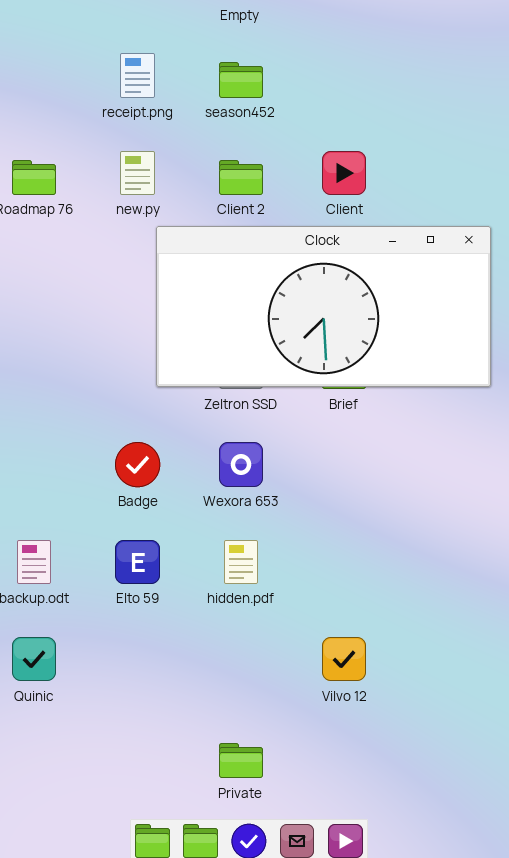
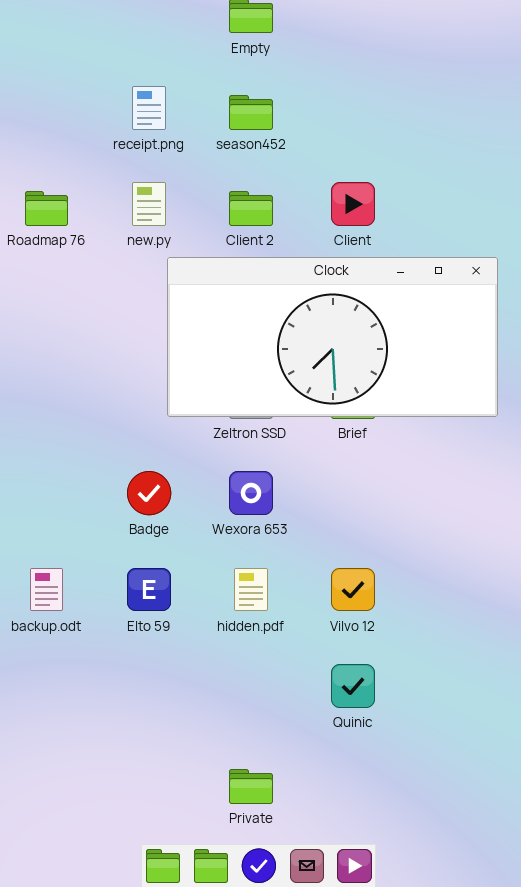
Quinic: [12,637,56,681] -> [331,664,375,708], moved
Vilvo 12: [322,637,366,681] -> [331,568,375,611], moved

